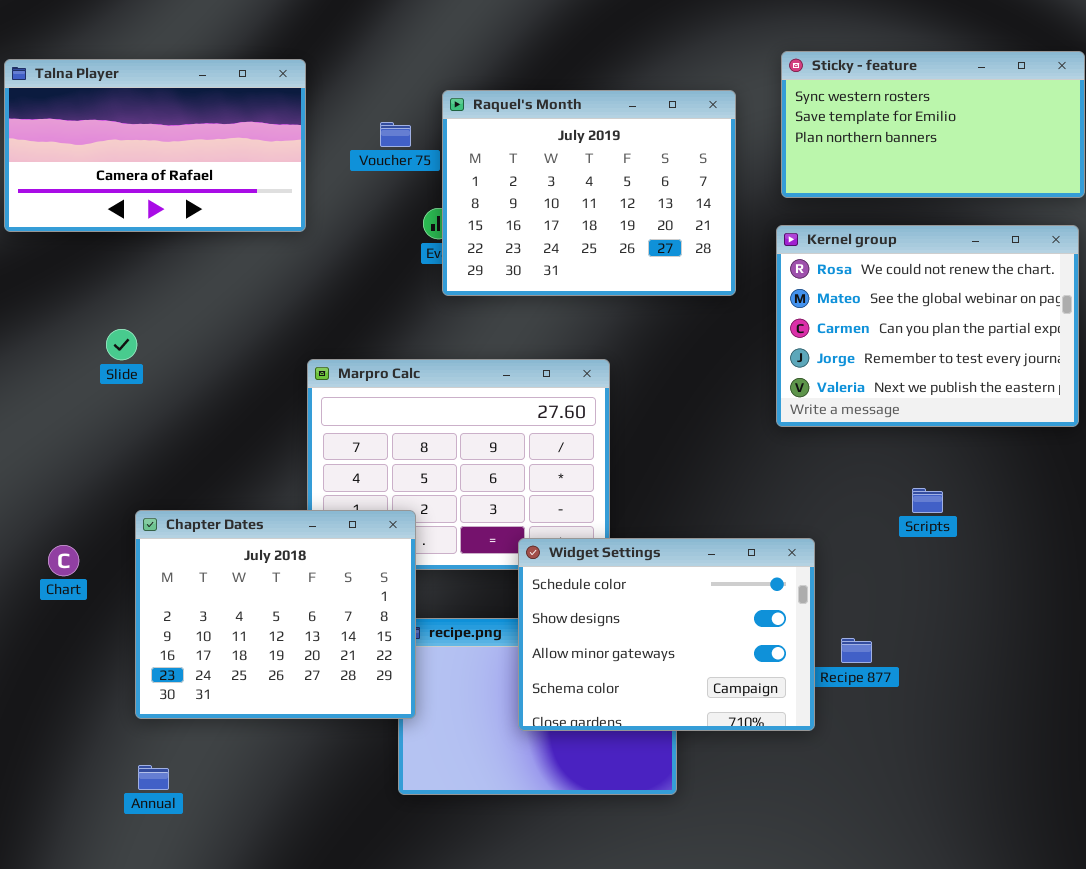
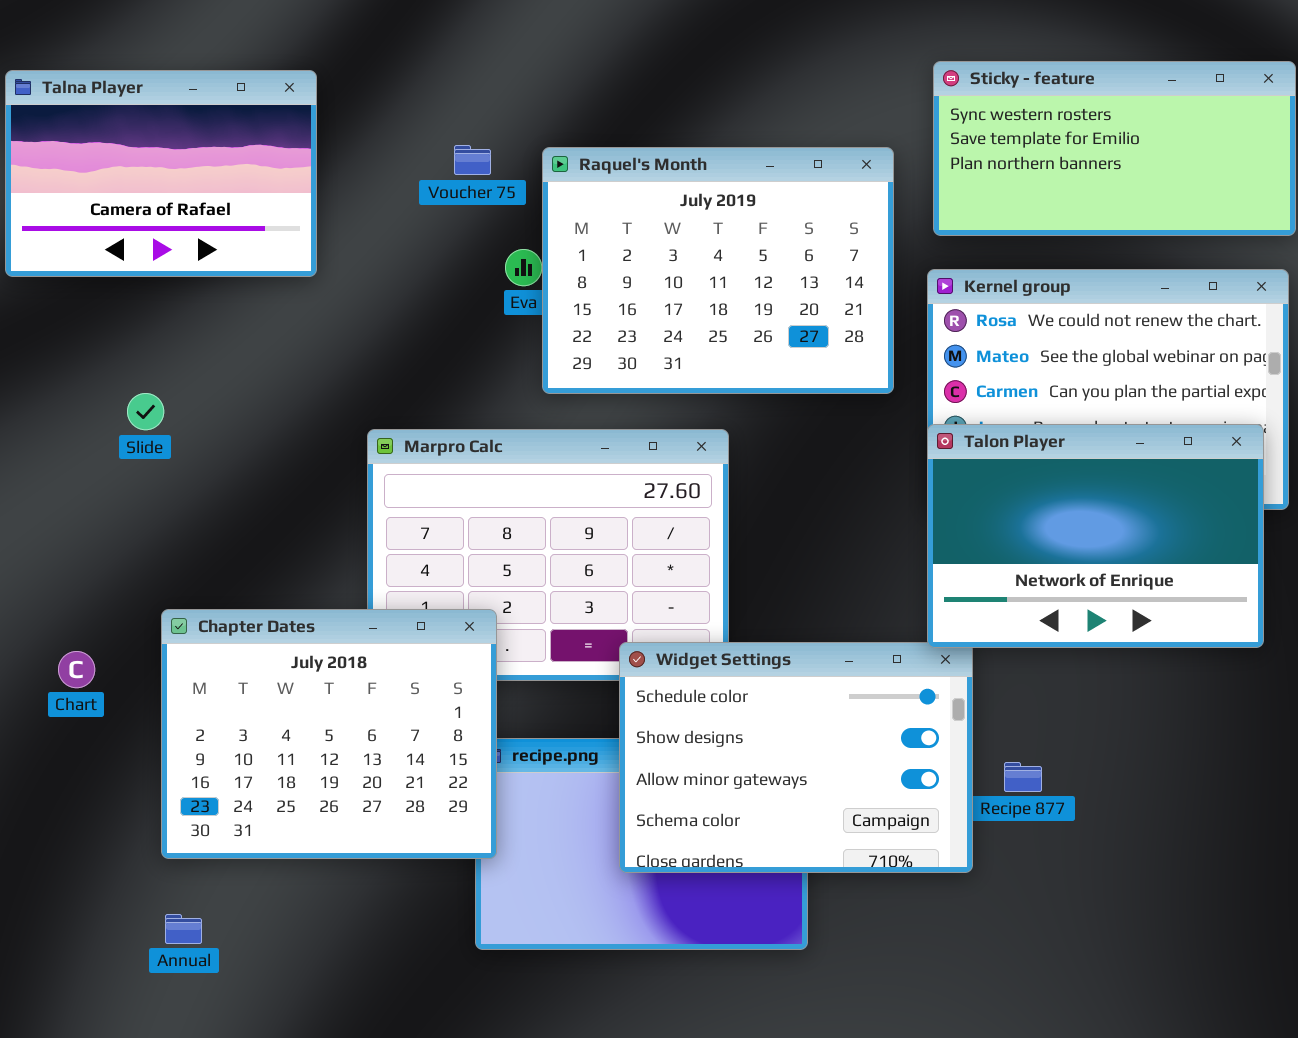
Talna Player: [4,59,306,232] -> [5,70,317,277], resized
Raquel's Month: [442,90,736,296] -> [542,147,894,394], moved
Talon Player: none -> [927,424,1264,648], opened

